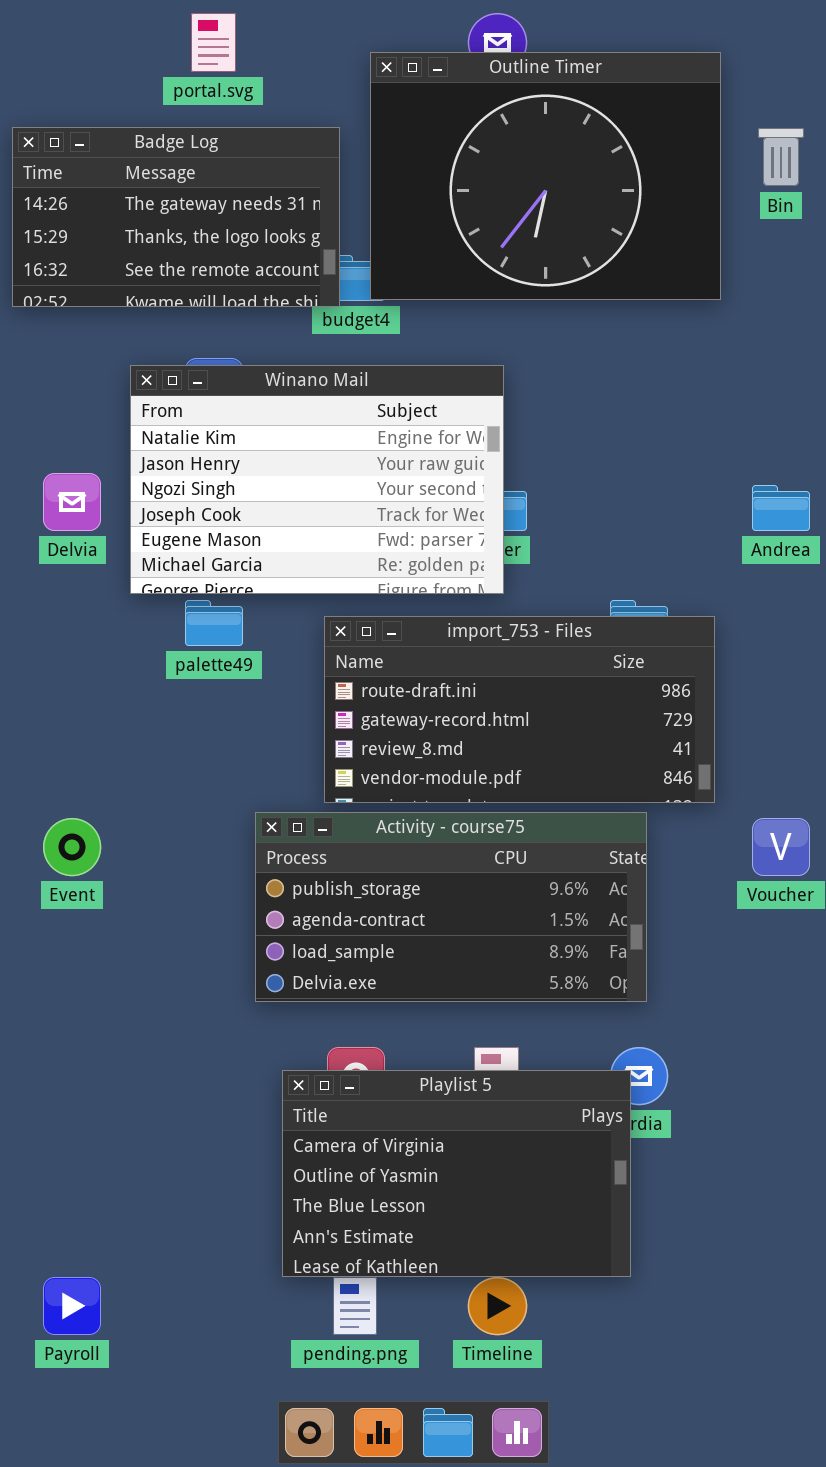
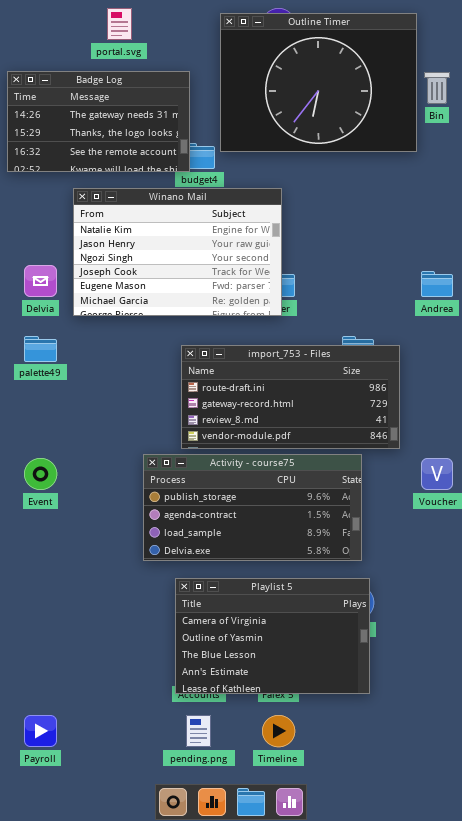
Outline Timer: [370,52,721,300] -> [220,13,417,152], moved
Winano Mail: [130,365,504,594] -> [73,188,282,316], moved
palette49: [185,600,243,646] -> [24,336,57,362], moved
Playlist 5: [282,1070,631,1277] -> [175,578,370,694], moved

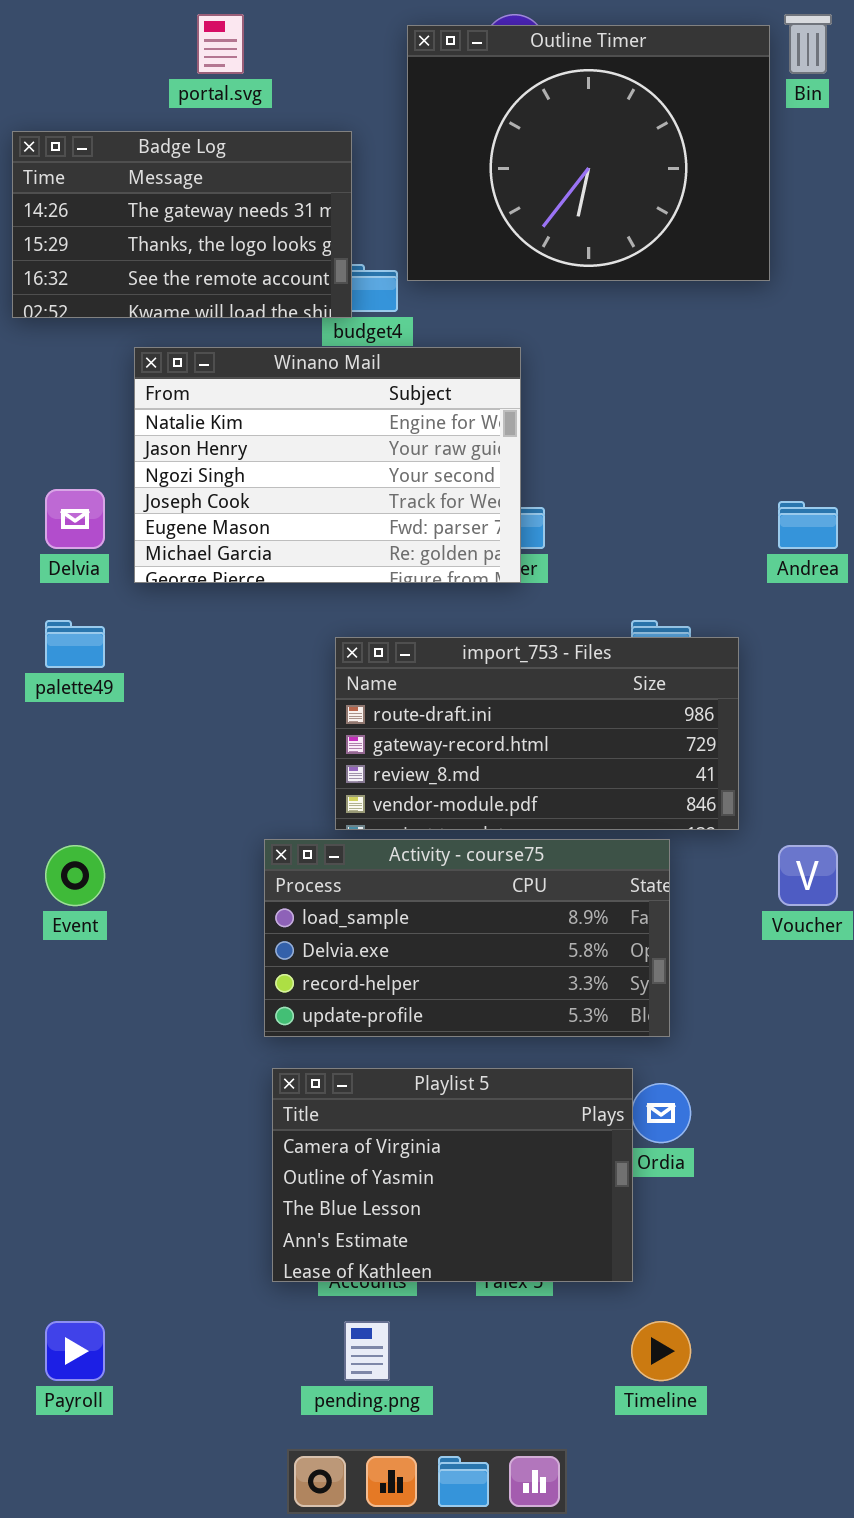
Bin: [424,72,450,104] -> [784,14,832,74], moved
Activity - course75: [143,454,362,561] -> [264,839,670,1037], scrolled down 2 rows
Playlist 5: [175,578,370,694] -> [272,1068,633,1282], moved
Timeline: [262,715,295,747] -> [631,1321,691,1381], moved

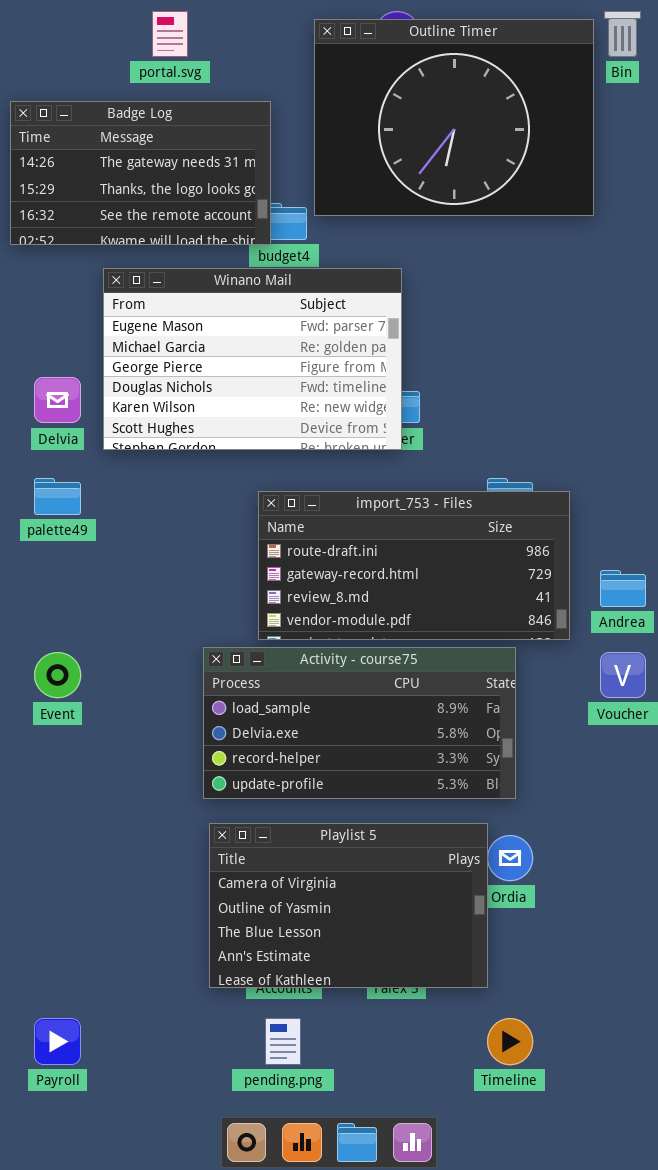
Winano Mail: [134,347,521,583] -> [103,268,402,450], scrolled down 4 rows
Andrea: [778,501,838,549] -> [600,570,646,607], moved

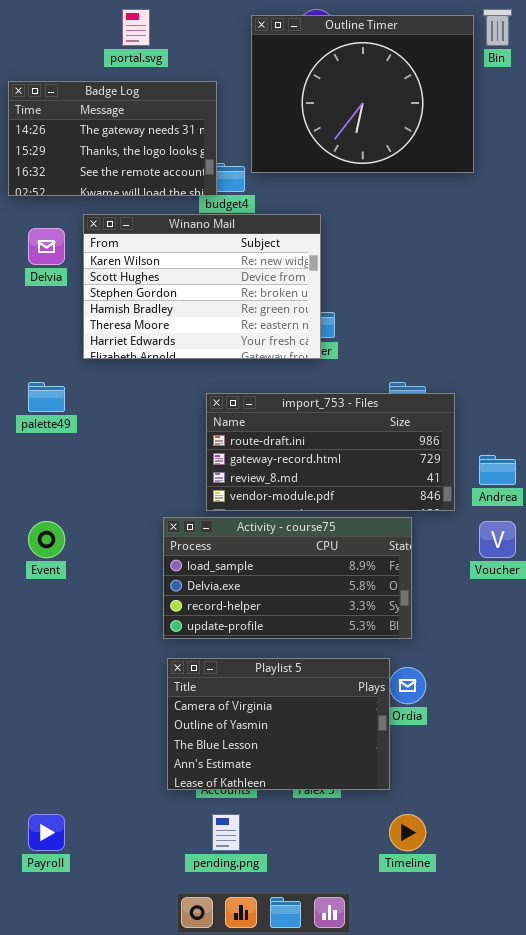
Winano Mail: [103,268,402,450] -> [83,214,321,359], scrolled down 4 rows
Delvia: [34,377,81,423] -> [28,228,65,265], moved

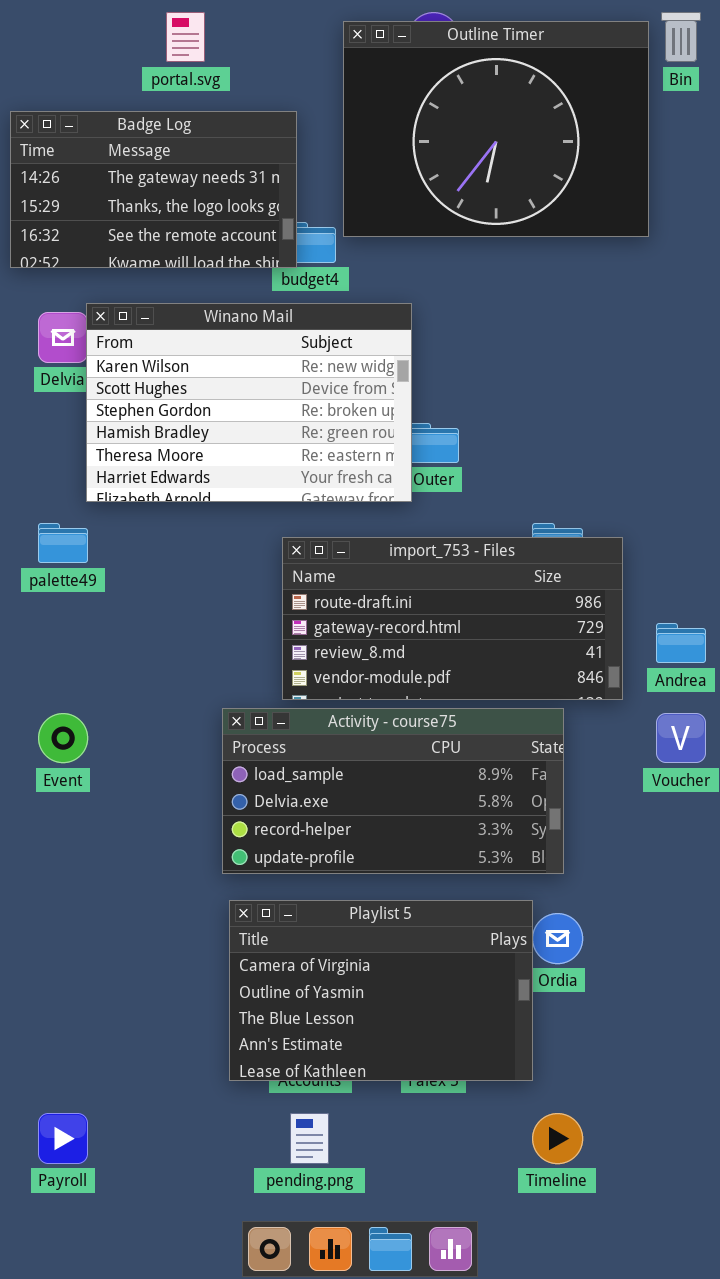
Winano Mail: [83,214,321,359] -> [86,303,412,502], moved

